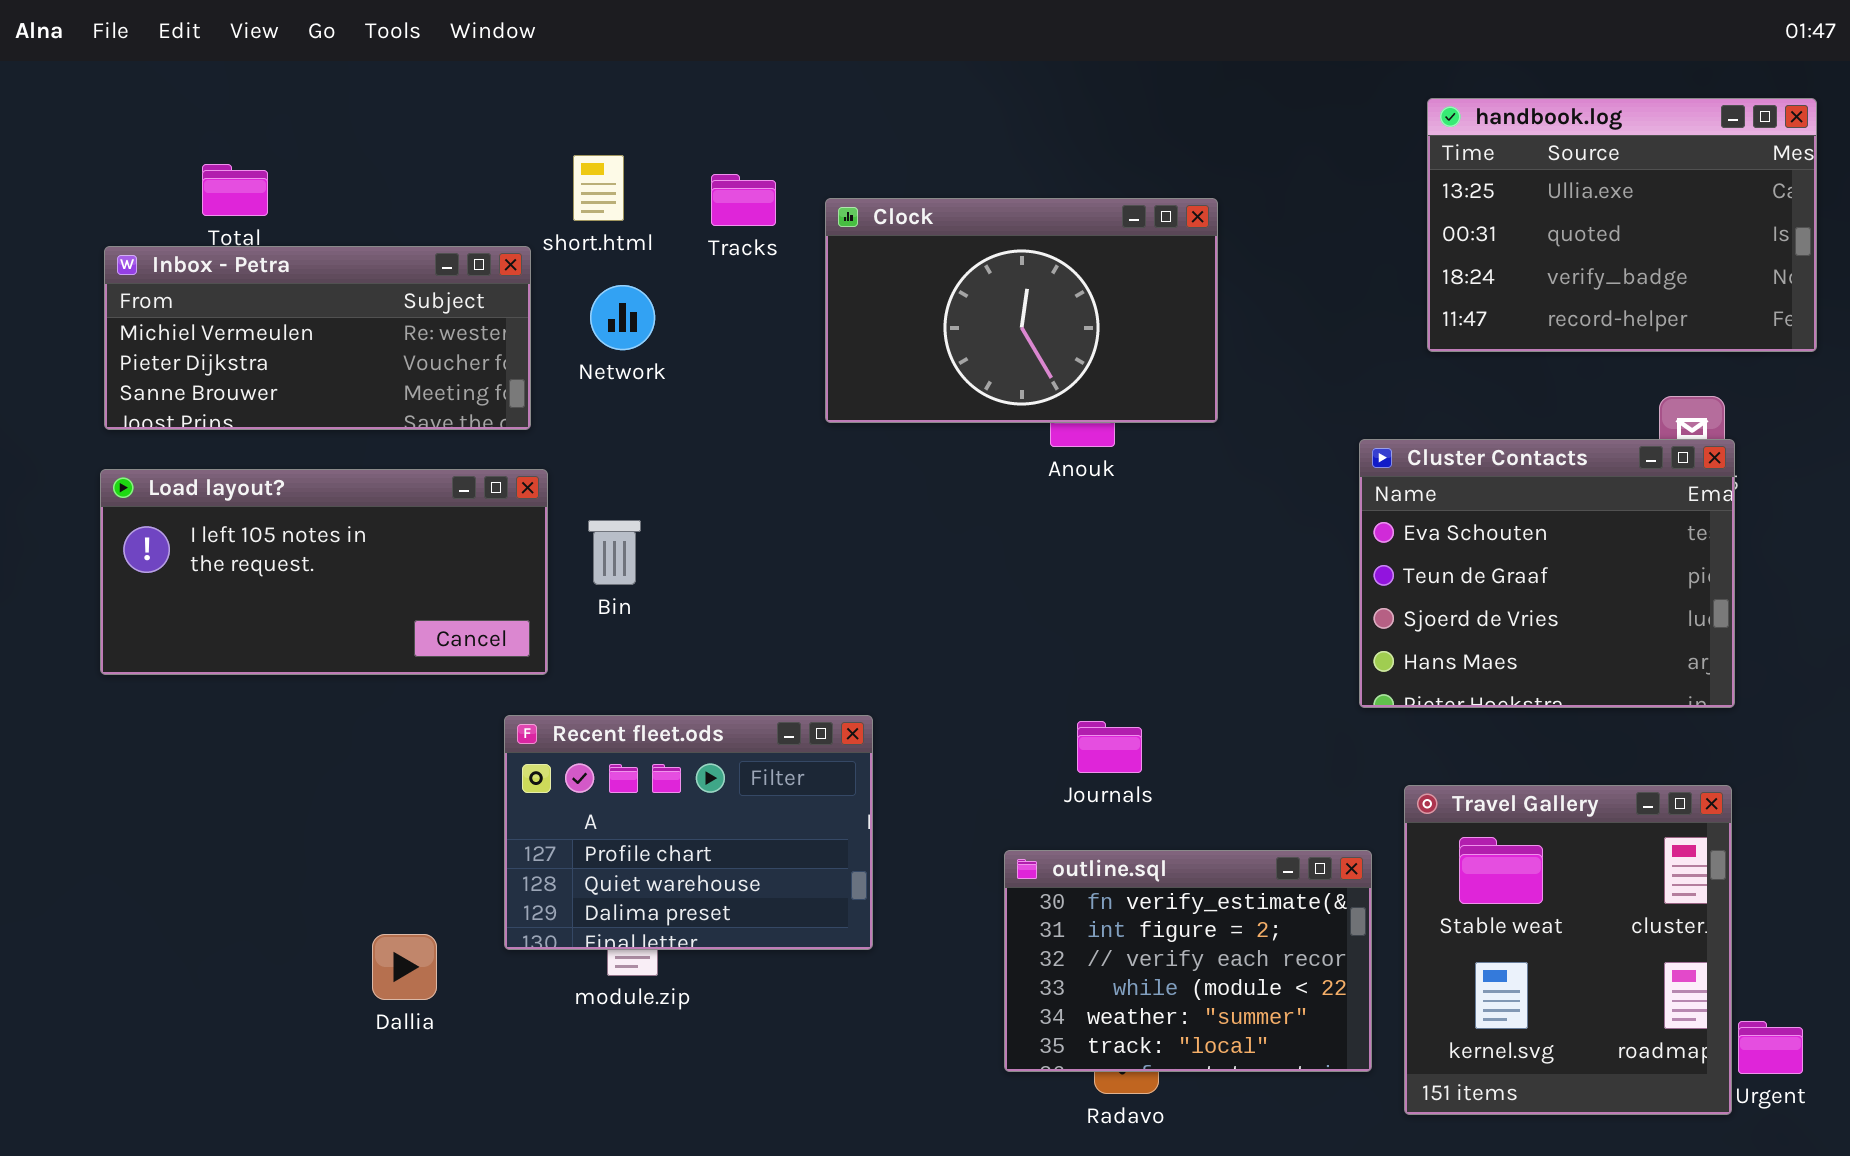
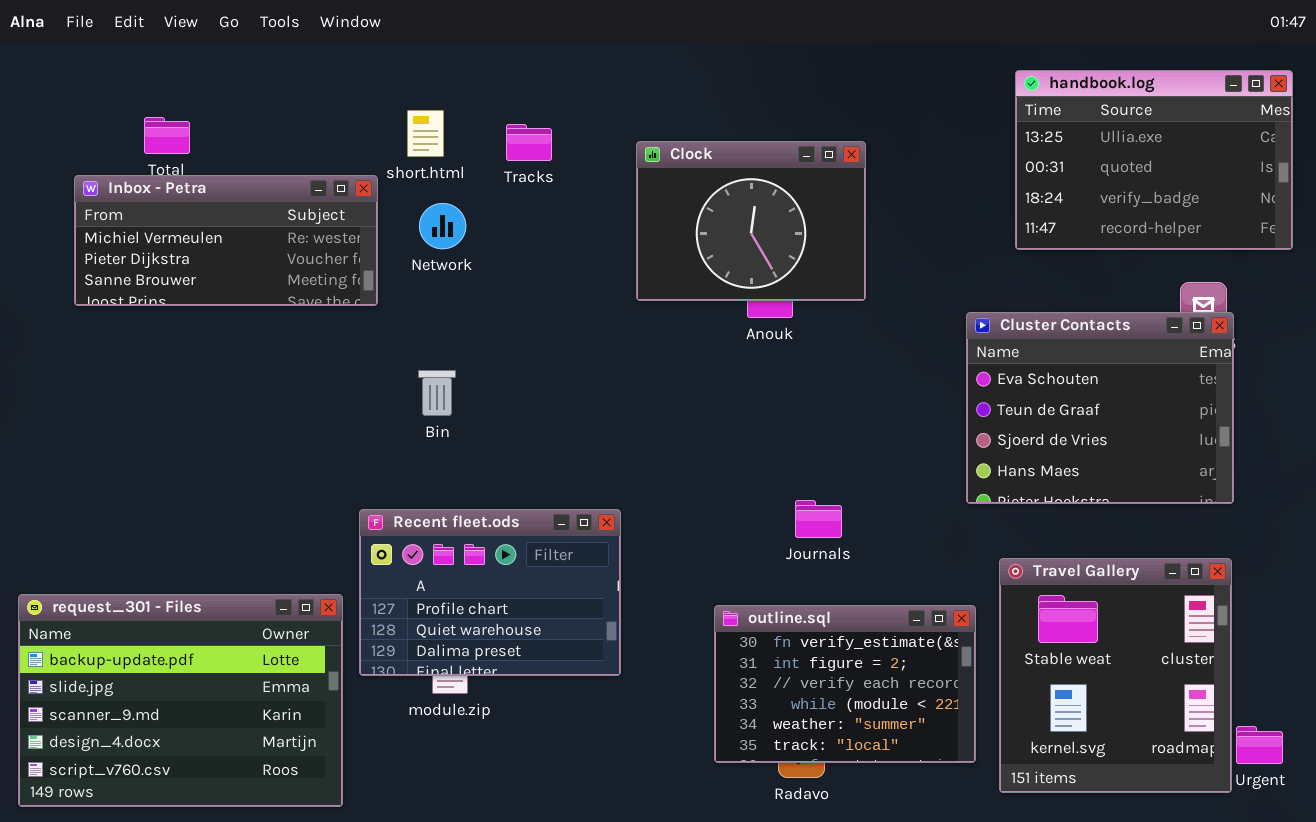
Clock: [825,198,1218,423] -> [636,141,866,301], resized
Load layout?: [100,469,548,675] -> none, closed
Journals: [1077,721,1142,773] -> [795,500,842,538], moved
request_301 - Files: none -> [18,594,343,807], opened

